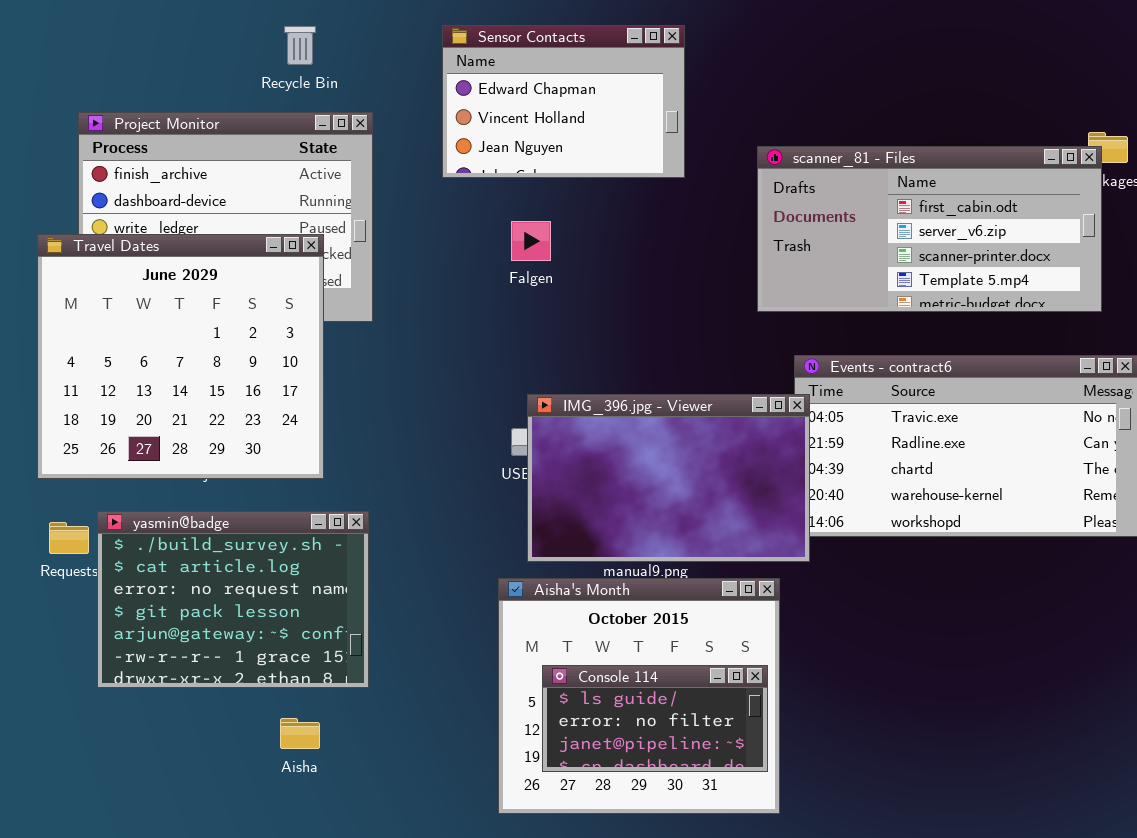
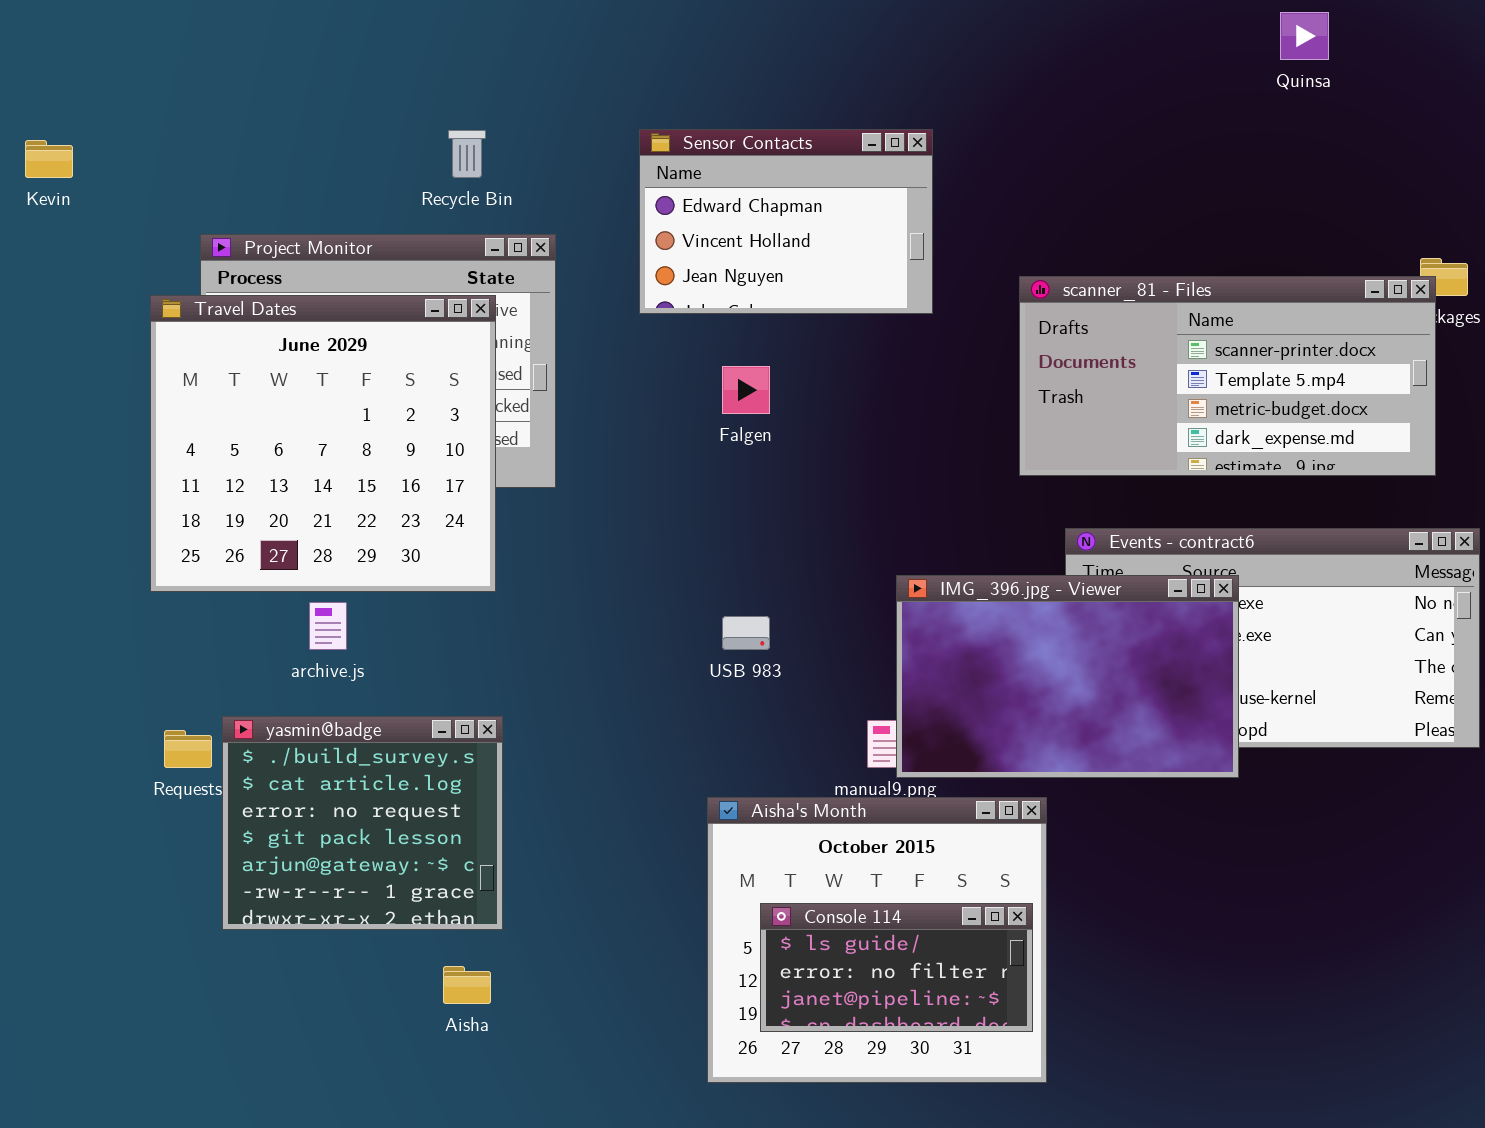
scanner_81 - Files: [757,146,1102,312] -> [1019,276,1436,476], scrolled down 2 rows
Travel Dates: [37,234,324,479] -> [150,295,496,592], moved
IMG_396.jpg - Viewer: [527,394,810,562] -> [896,575,1239,778], moved
yasmin@badge: [97,511,369,688] -> [222,716,503,930], resized

